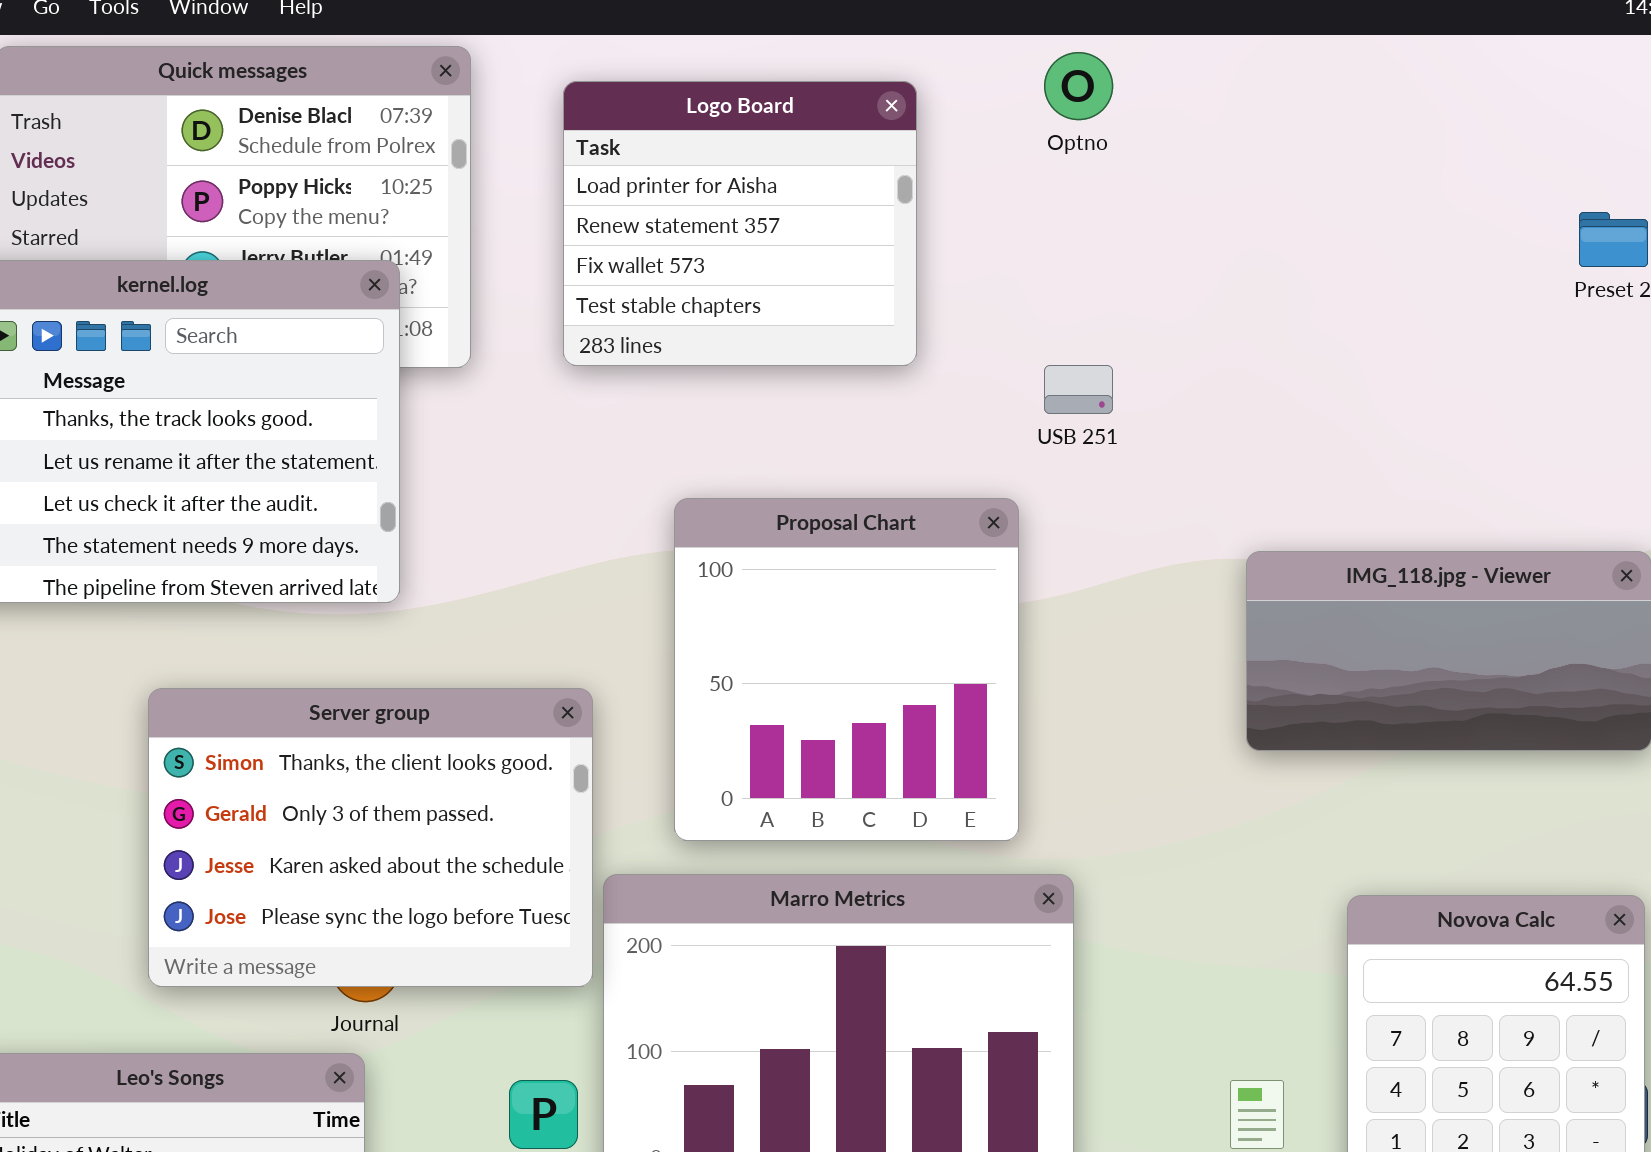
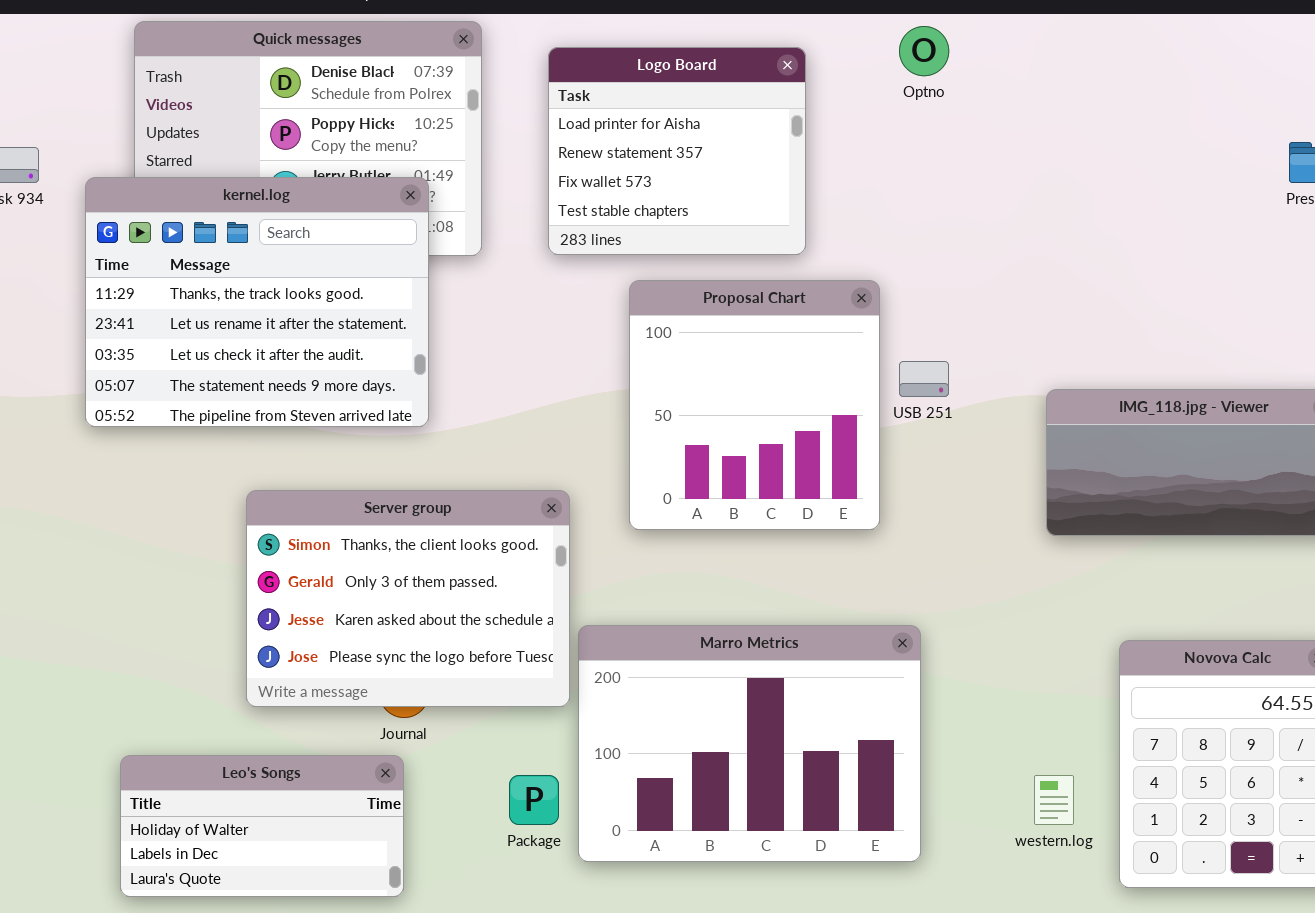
USB 251: [1044,365,1113,414] -> [899,361,949,397], moved
Proposal Chart: [674,498,1019,841] -> [629,280,880,530], moved

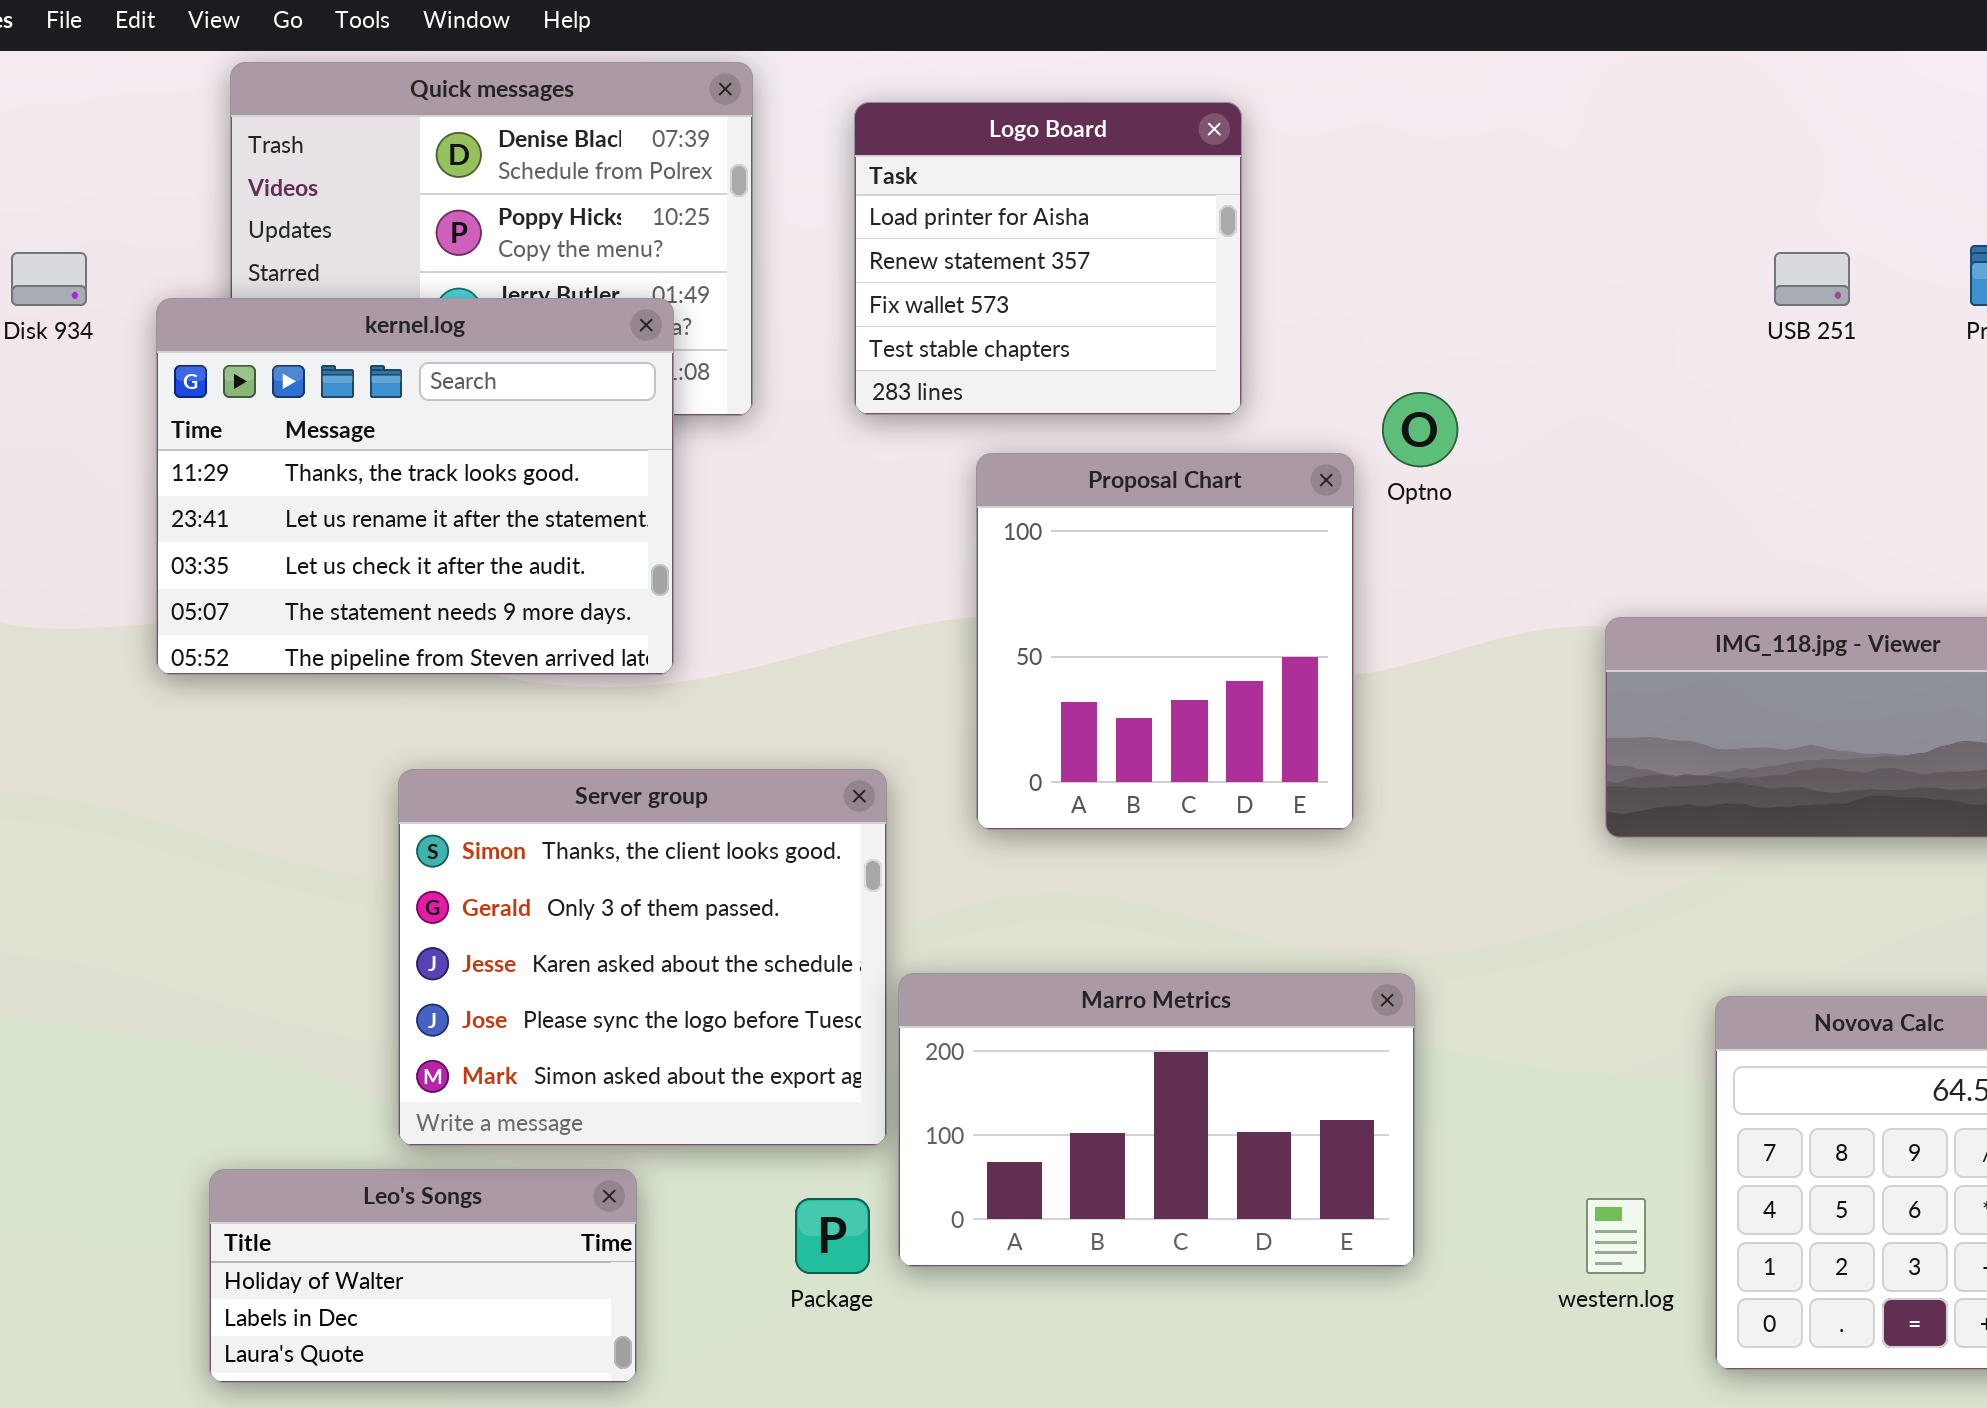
Optno: [899,26,949,76] -> [1382,392,1458,467], moved
USB 251: [899,361,949,397] -> [1774,252,1850,306], moved
Server group: [246,490,570,707] -> [398,769,887,1146], resized
Marro Metrics: [578,625,921,862] -> [898,973,1415,1267], resized

